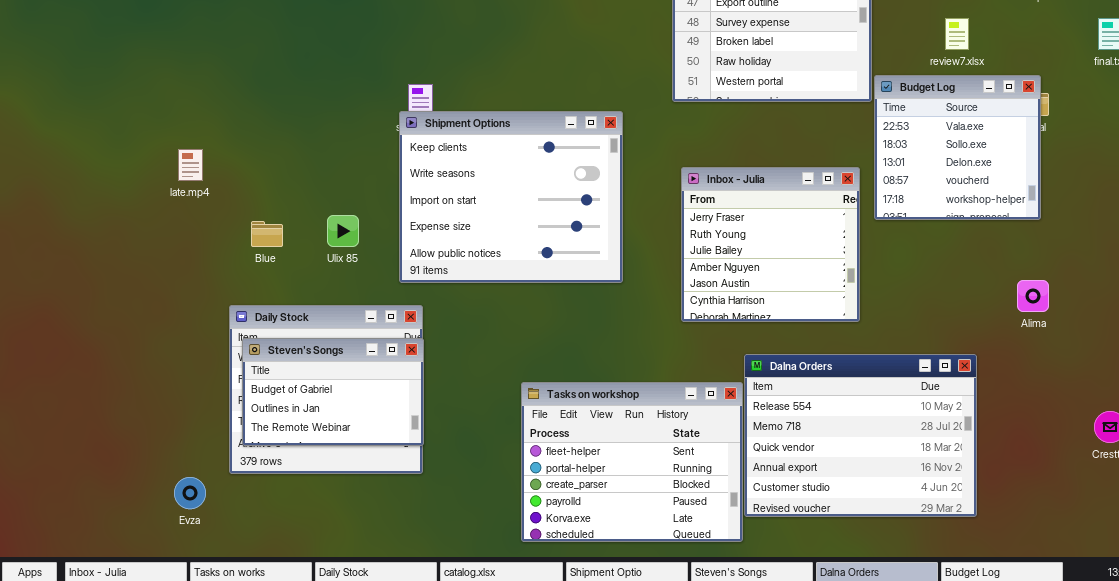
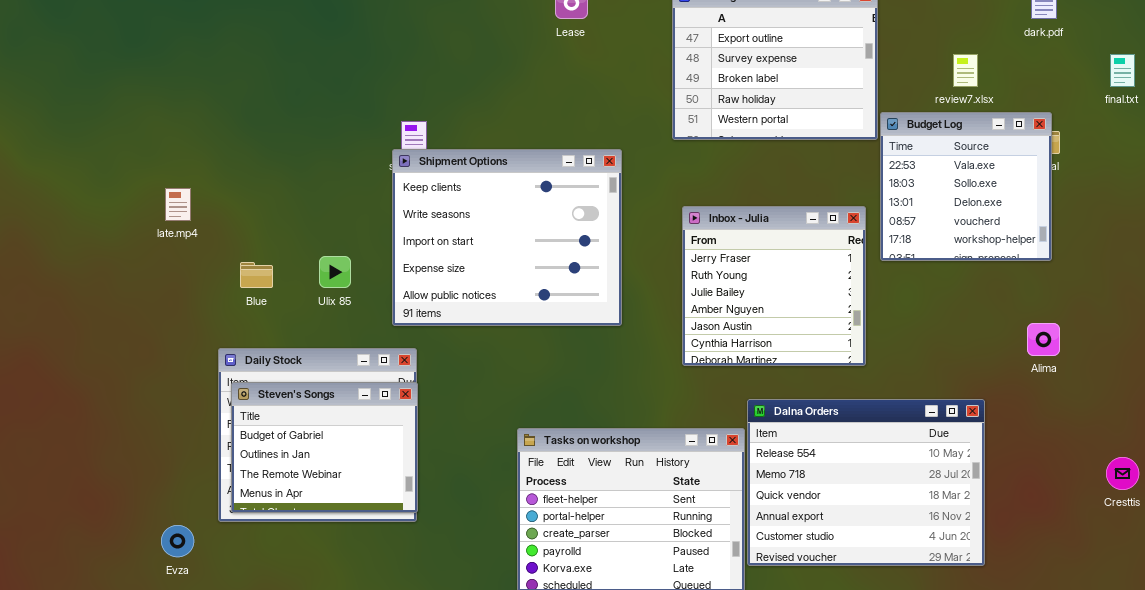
Steven's Songs: [242,338,424,446] -> [231,382,418,513], resized

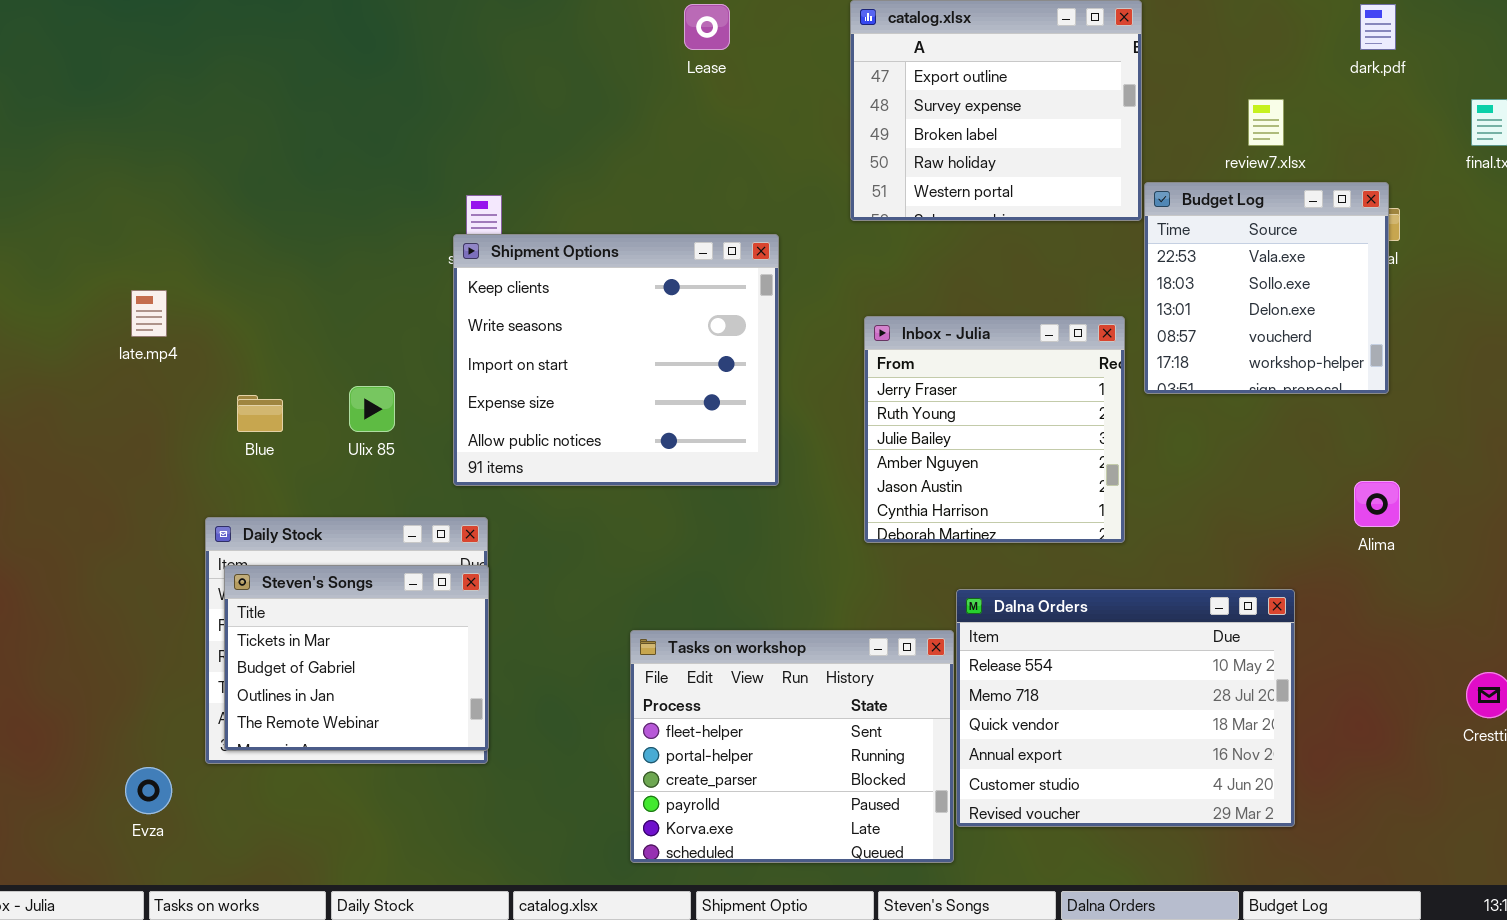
Steven's Songs: [231,382,418,513] -> [224,565,489,751], scrolled up 1 row

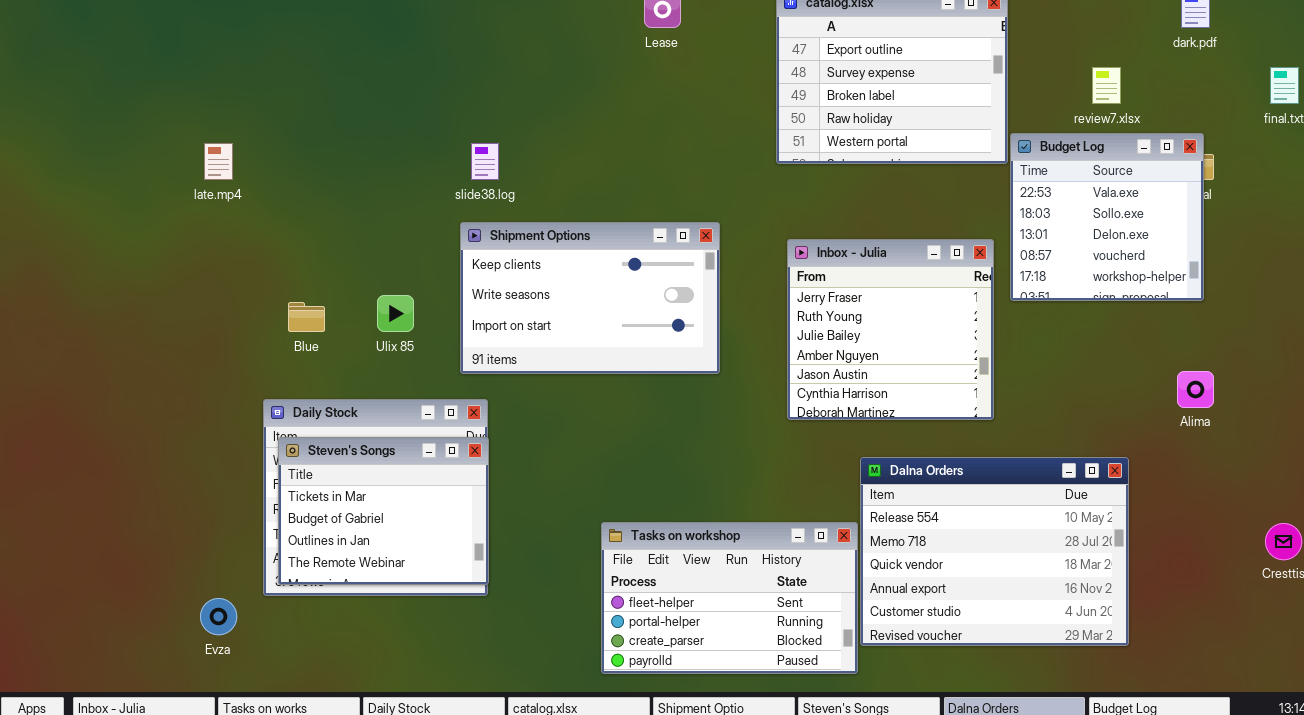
Shipment Options: [453,234,779,486] -> [460,222,720,374], resized
late.mp4: [131,290,167,337] -> [204,143,233,180], moved
Tasks on workshop: [630,630,954,863] -> [601,522,858,674], resized

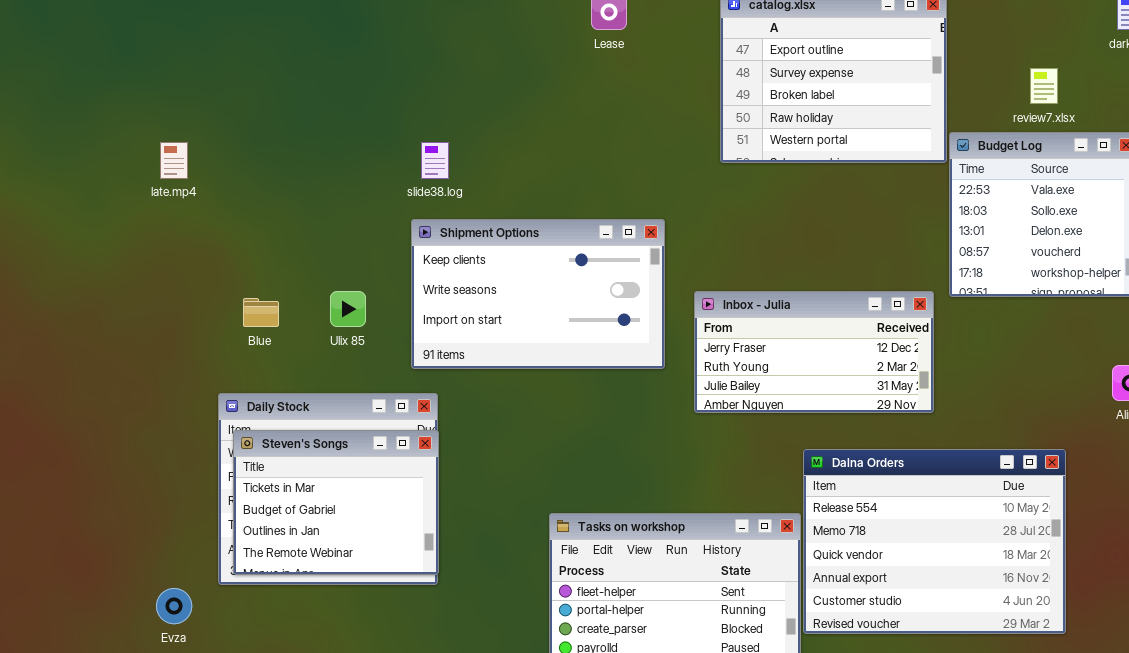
Inbox - Julia: [787,239,994,420] -> [694,291,934,413], resized

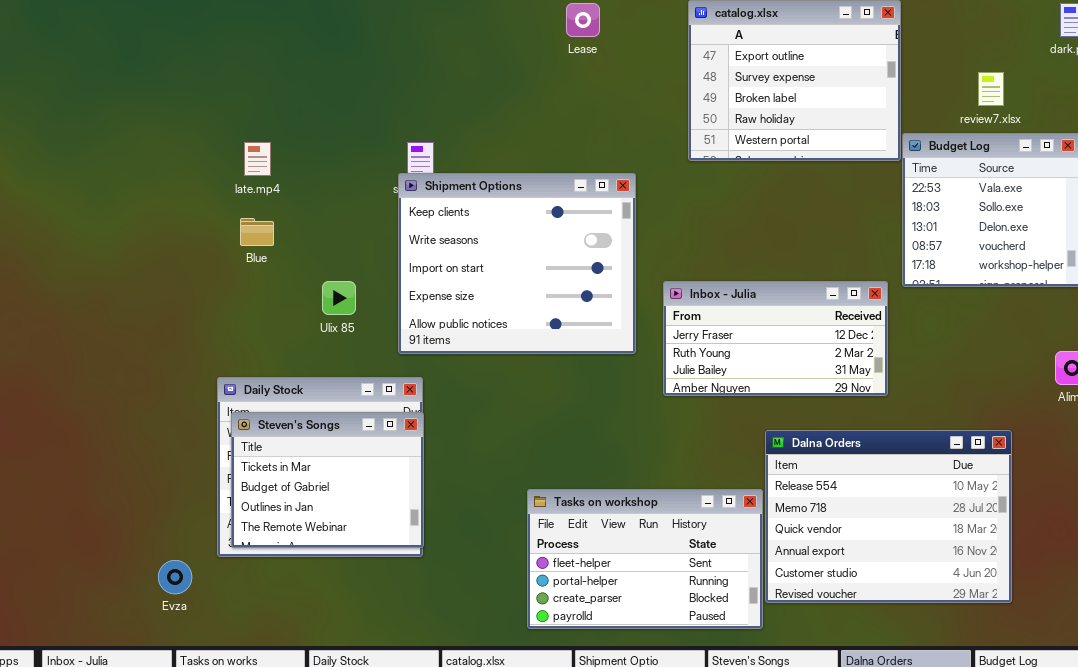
late.mp4: [160,142,188,179] -> [244,142,271,176], moved
Shipment Options: [411,219,665,369] -> [398,173,636,354], resized
Blue: [243,298,279,327] -> [240,218,274,246], moved

